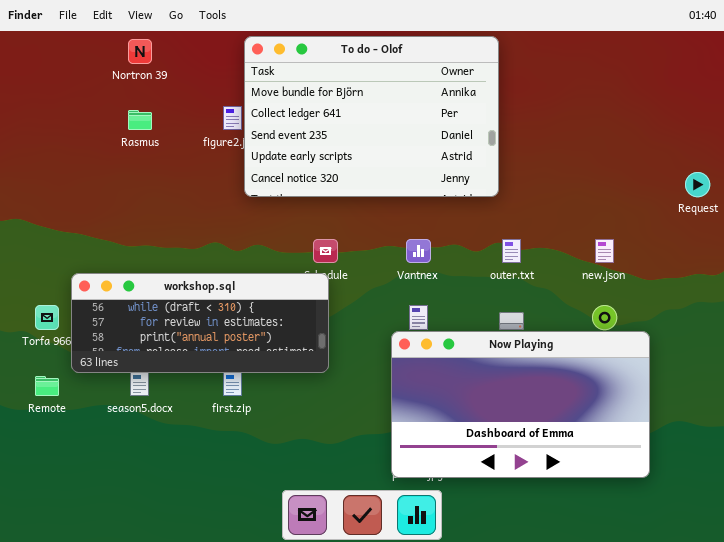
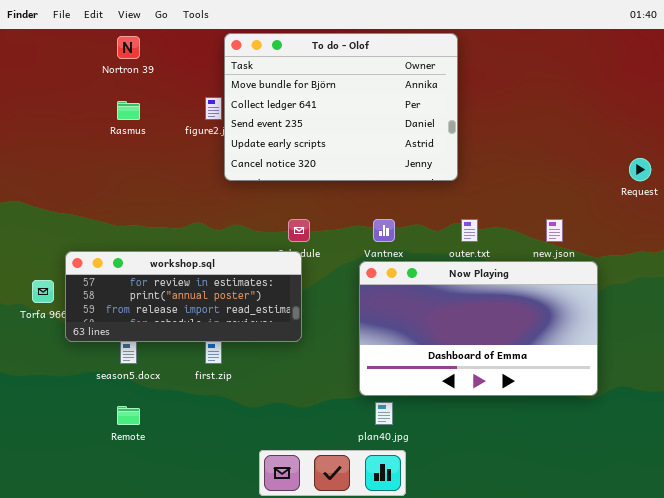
workshop.sql: [71,273,329,373] -> [65,251,302,342], scrolled down 1 row
Now Playing: [391,331,650,478] -> [359,261,598,396], moved
Remote: [35,376,59,396] -> [117,406,140,425], moved

